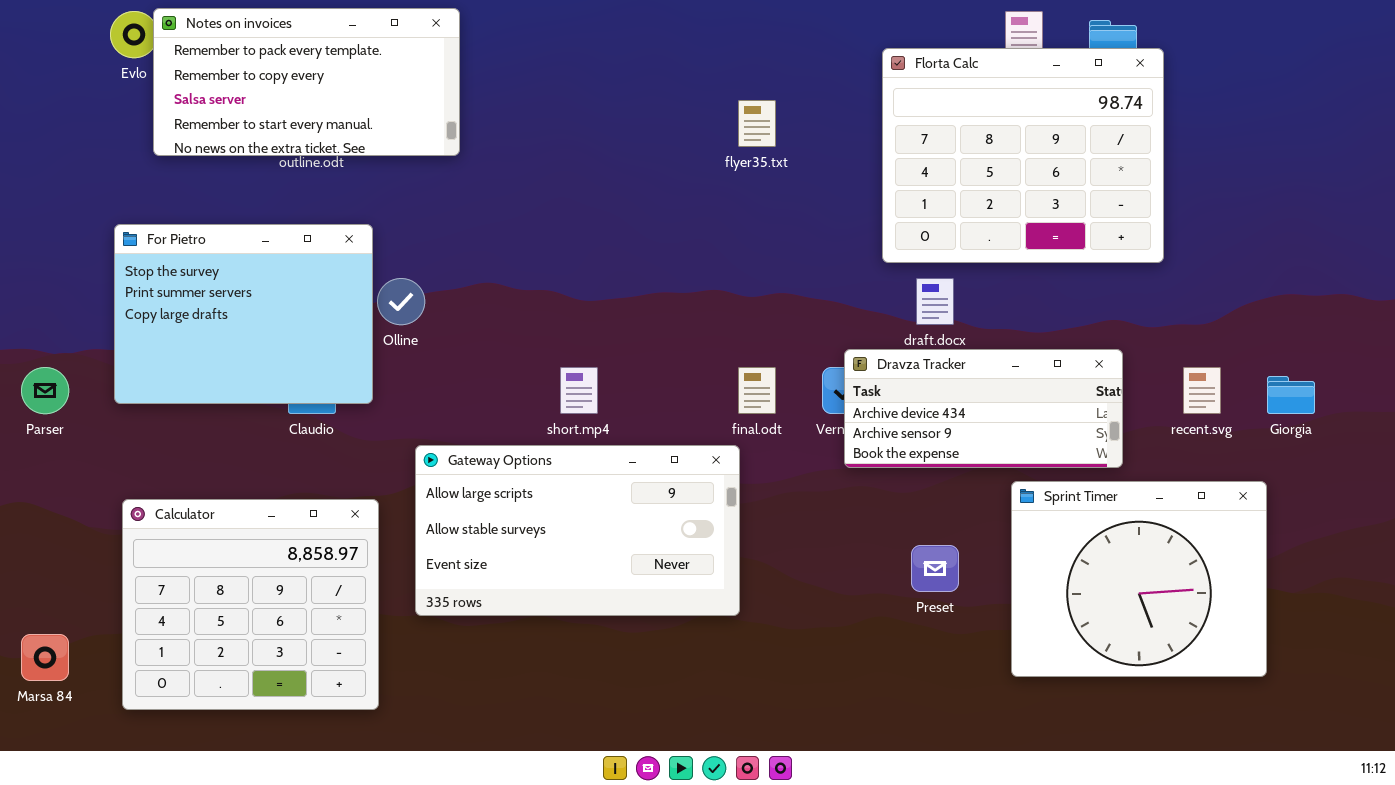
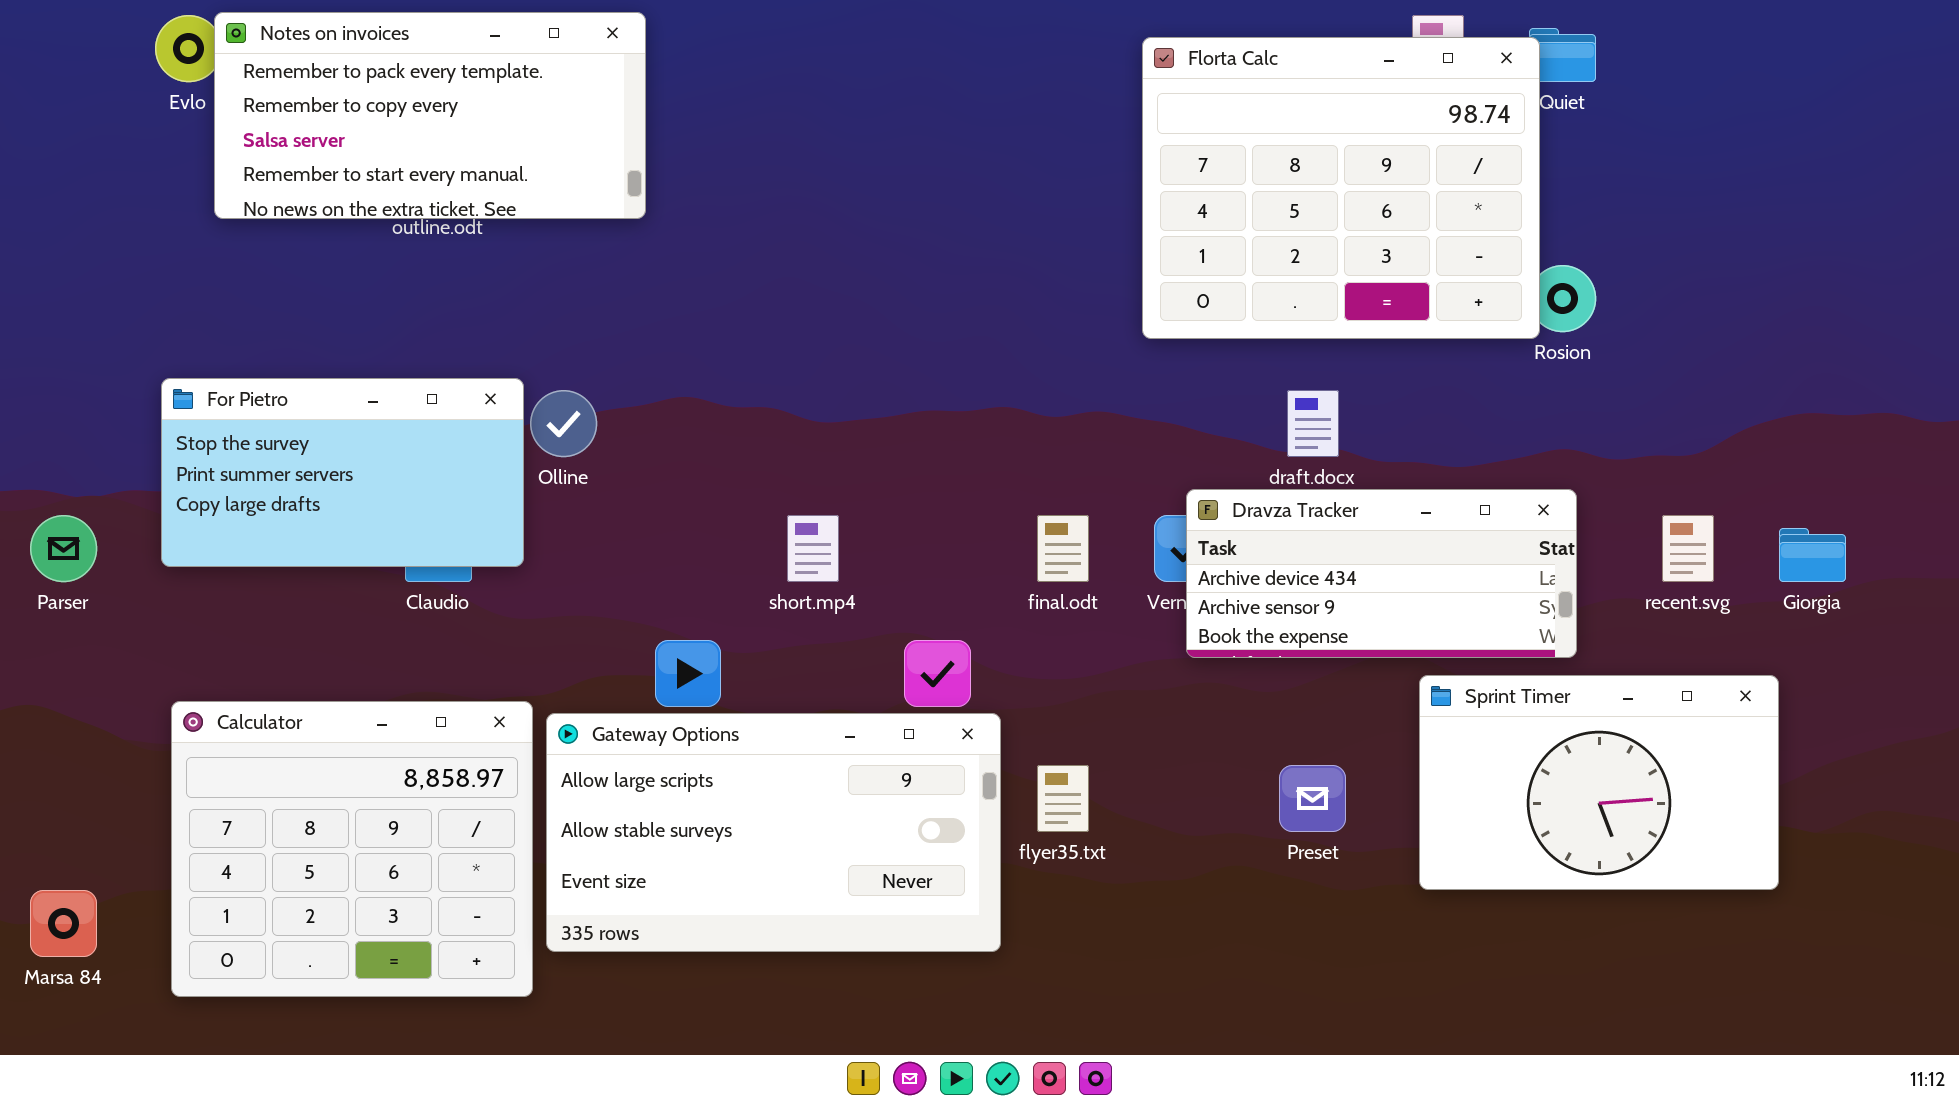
Florta Calc: [882,48,1164,263] -> [1142,37,1540,339], moved
flyer35.txt: [738,100,776,147] -> [1037,765,1089,832], moved
For Pietro: [114,224,373,404] -> [161,378,524,567], resized
Gateway Options: [415,445,740,616] -> [546,713,1001,952], moved
Sprint Timer: [1011,481,1267,677] -> [1419,675,1779,890], resized

